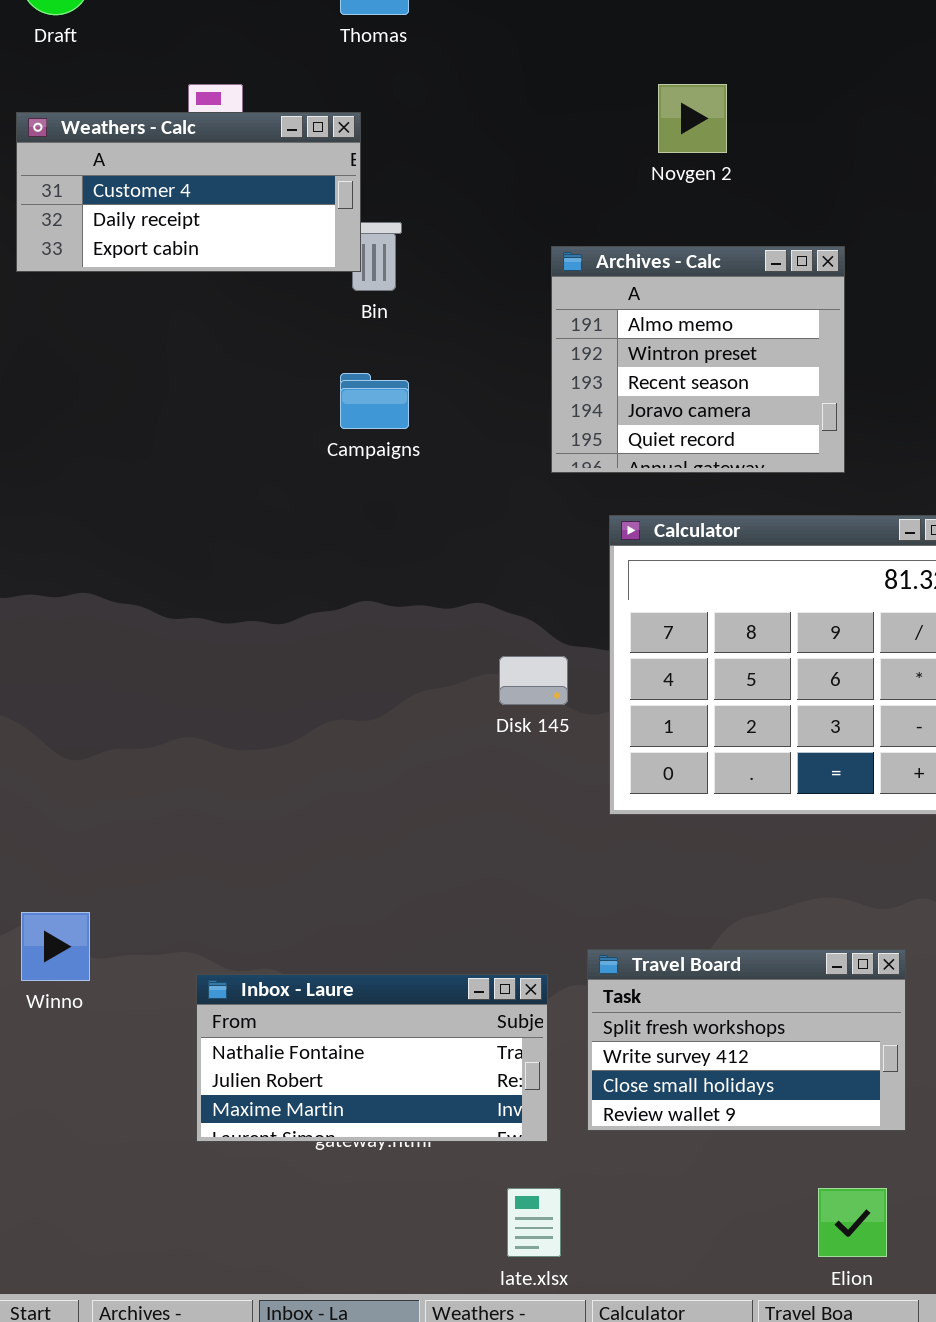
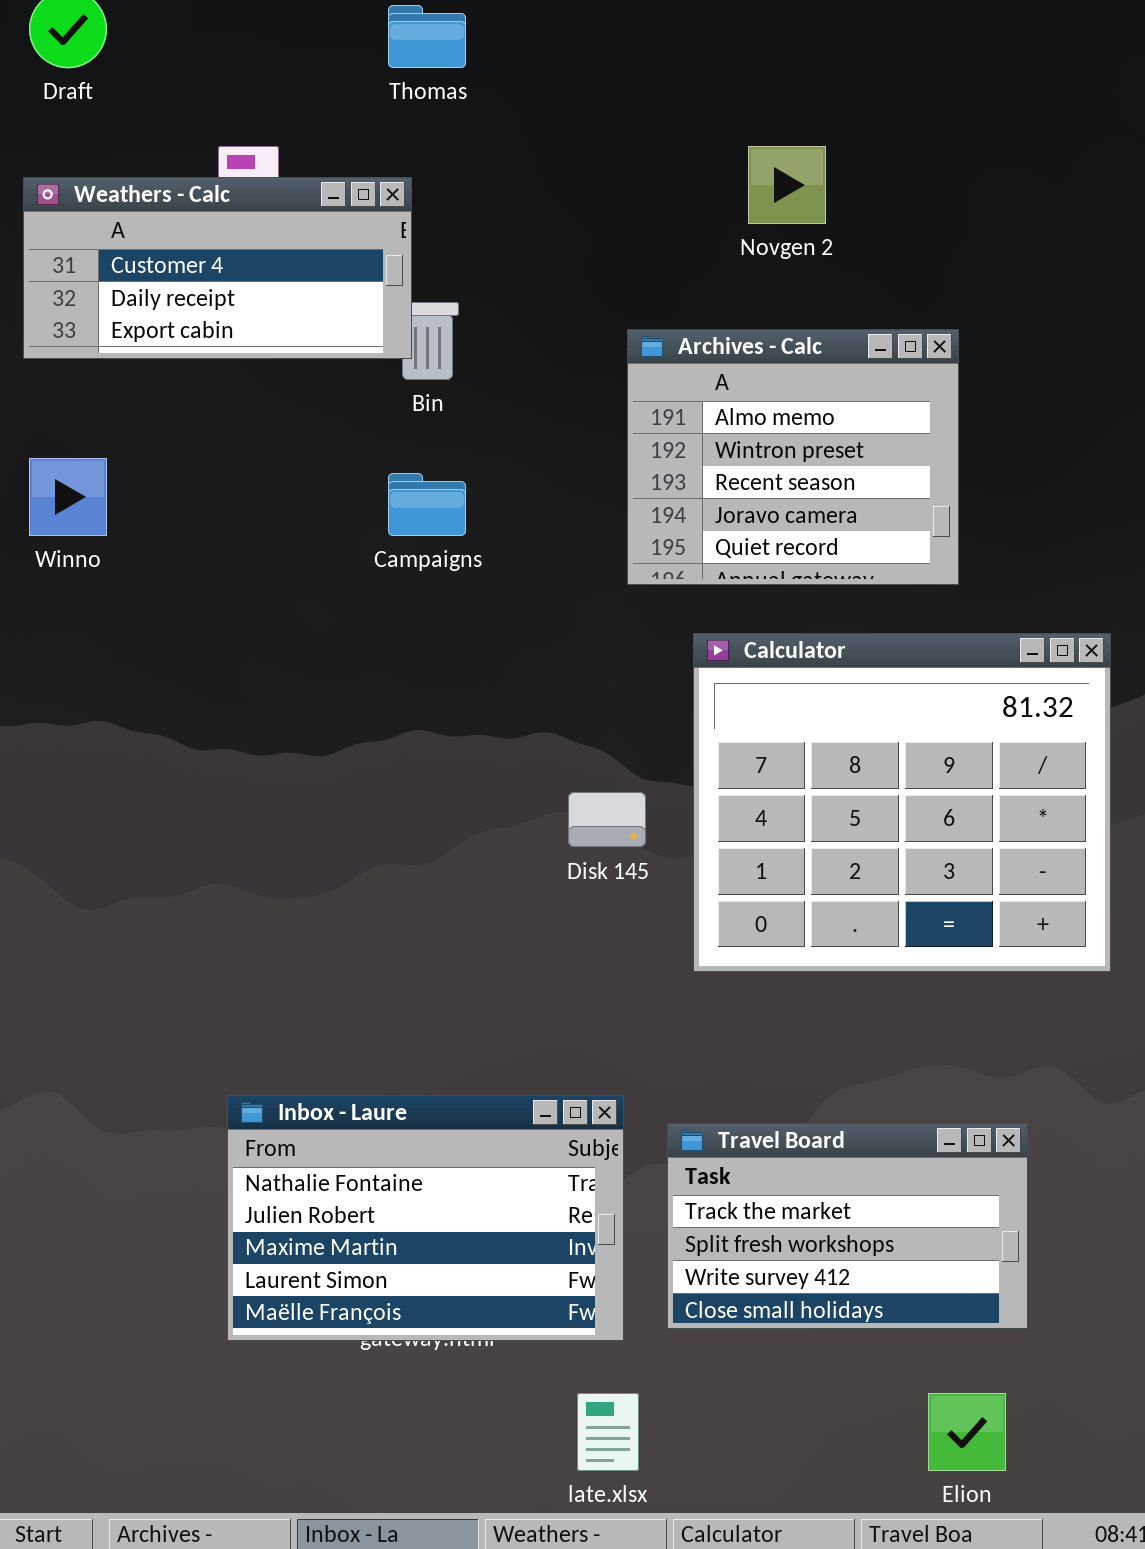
Winno: [21,912,90,981] -> [29,458,107,536], moved
Travel Board: [587,949,906,1131] -> [667,1123,1028,1329], scrolled up 1 row
Inbox - Laure: [196,974,548,1142] -> [227,1095,624,1341], resized

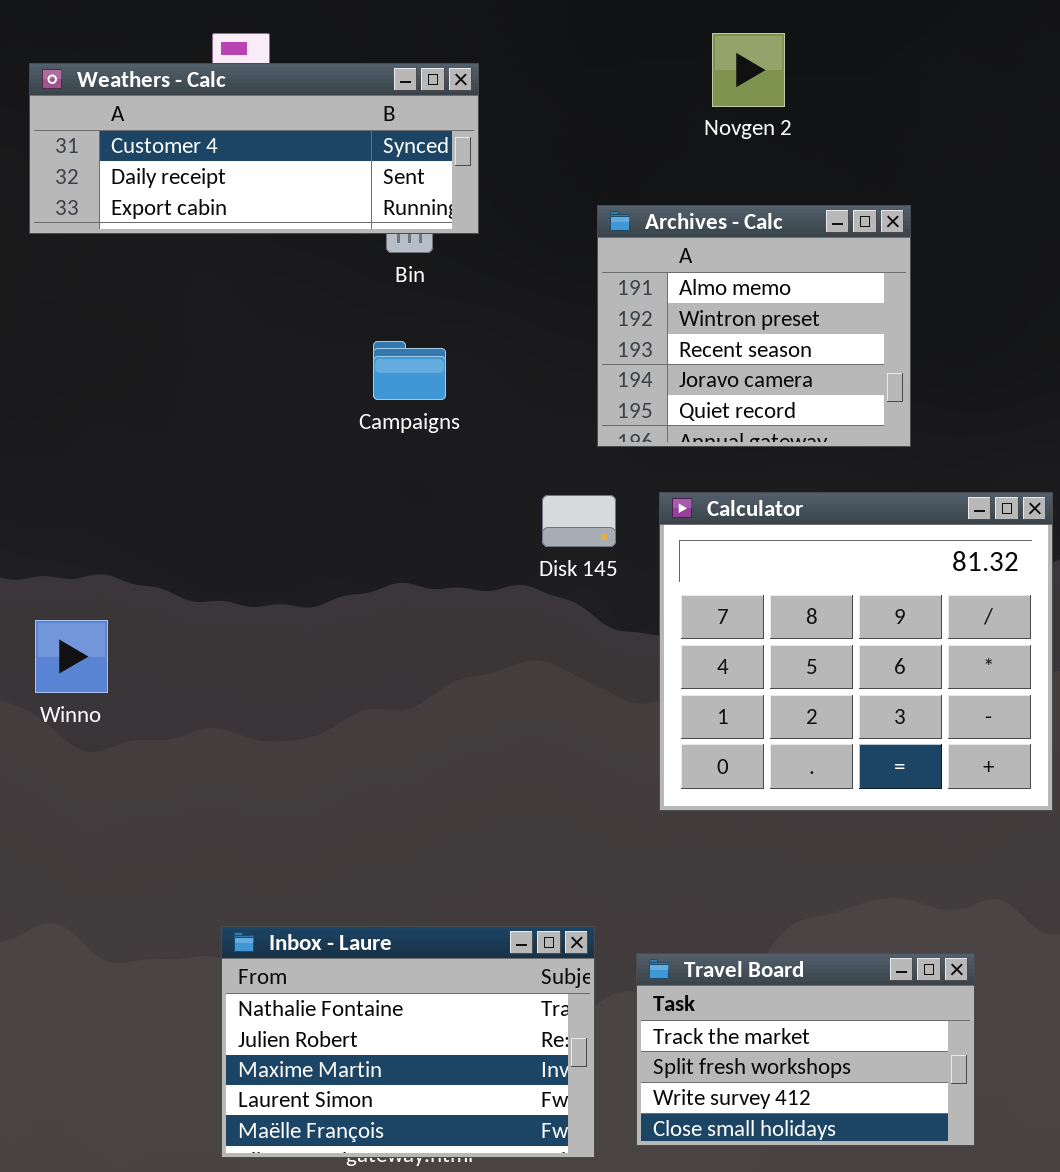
Weathers - Calc: [23,177,412,359] -> [29,63,479,234], resized
Winno: [29,458,107,536] -> [35,620,108,693], moved
Disk 145: [568,792,646,847] -> [542,495,616,547], moved

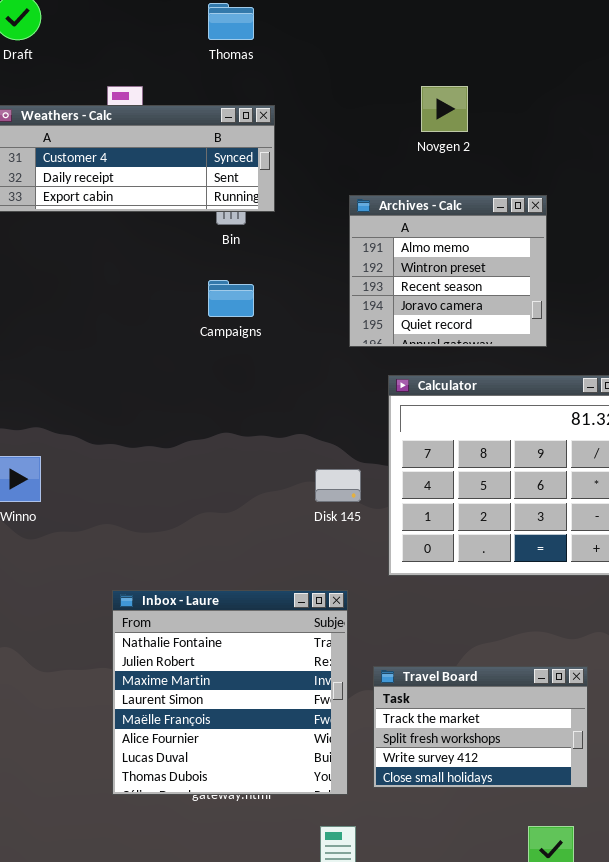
Disk 145: [542,495,616,547] -> [315,469,361,502], moved
Inbox - Laure: [221,926,595,1158] -> [112,590,348,795], resized

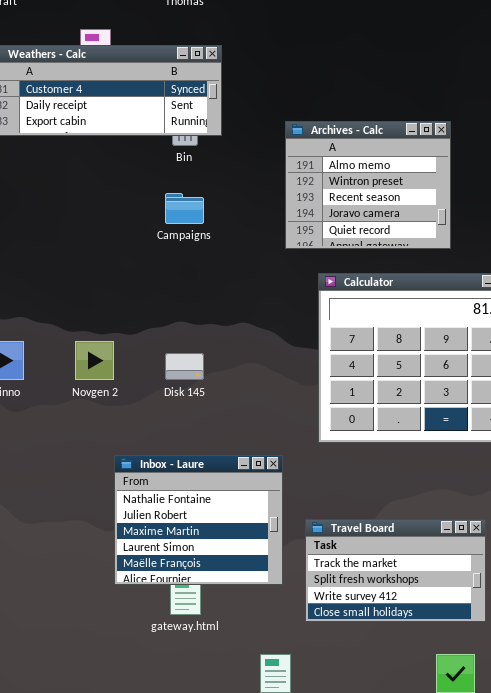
Novgen 2: [421,86,468,132] -> [75,341,114,380], moved
Disk 145: [315,469,361,502] -> [165,353,204,380], moved
Inbox - Laure: [112,590,348,795] -> [114,455,283,585], resized

